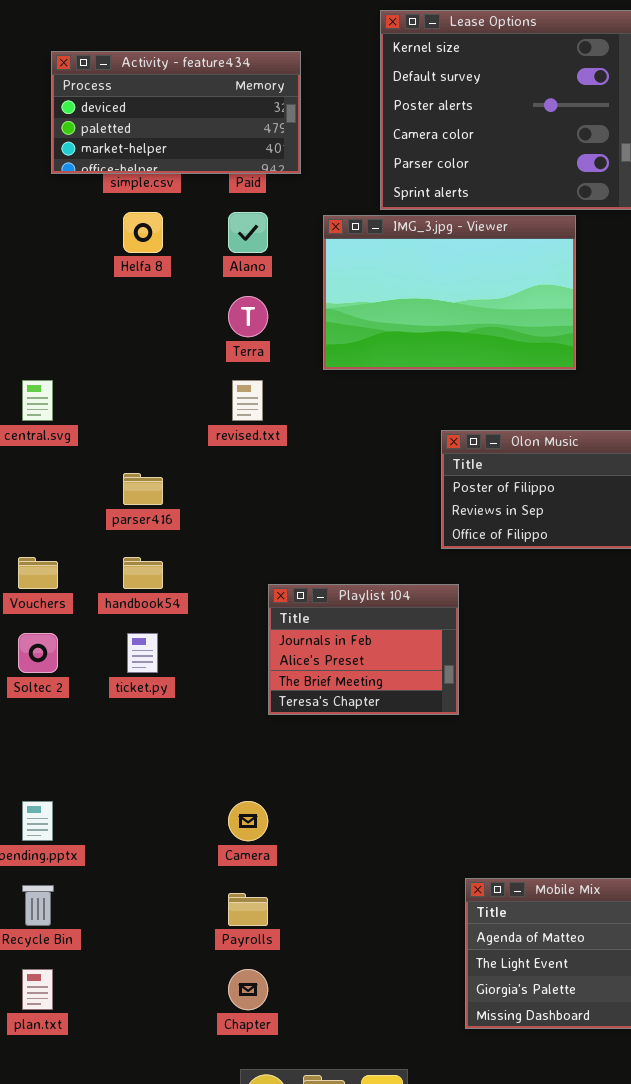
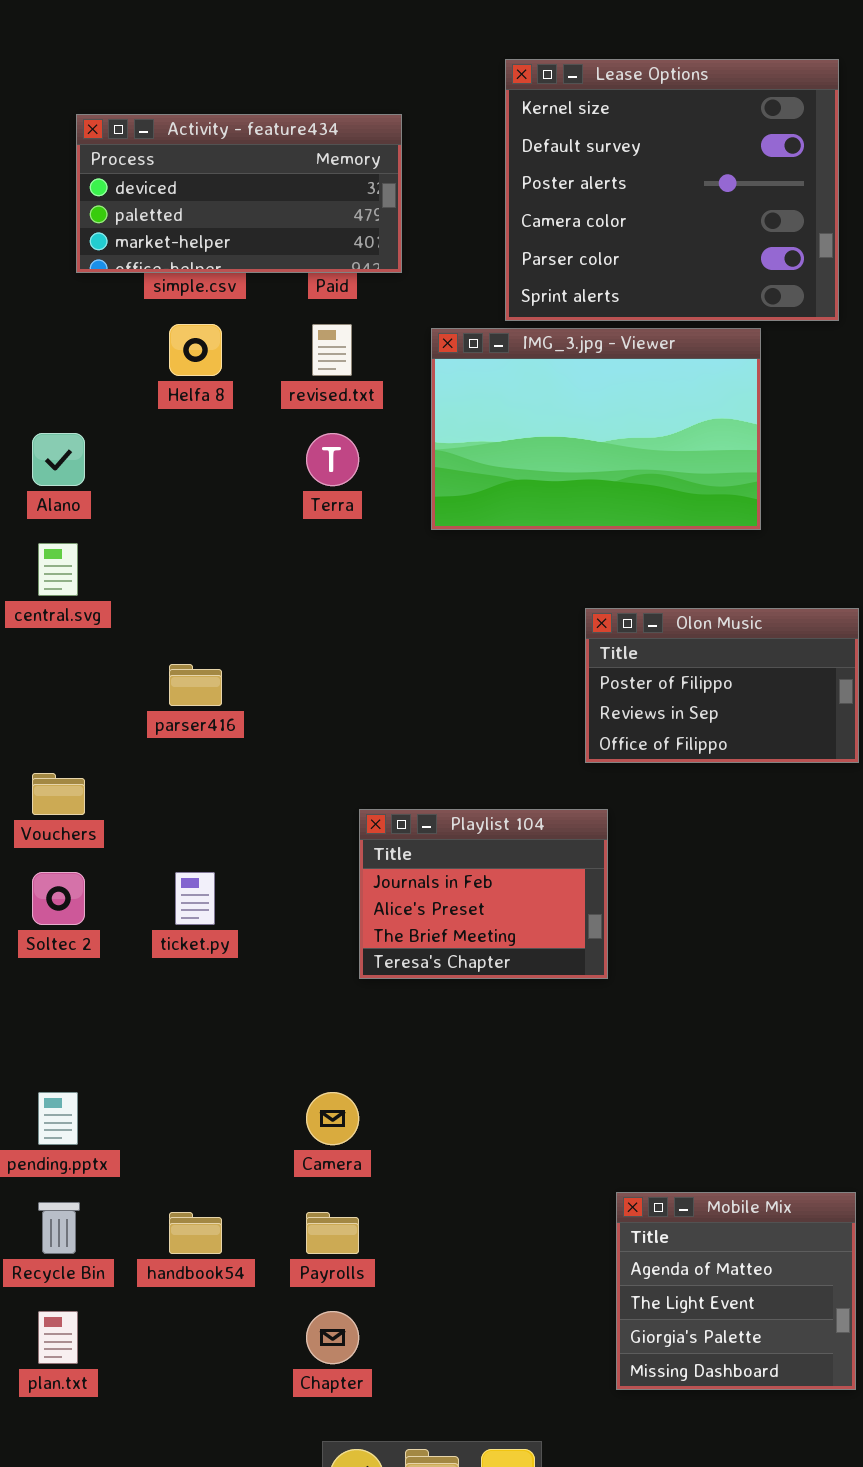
Alano: [228,212,268,253] -> [32,433,85,486], moved
revised.txt: [232,380,263,421] -> [312,324,352,376], moved
handbook54: [123,557,163,589] -> [169,1212,222,1254], moved

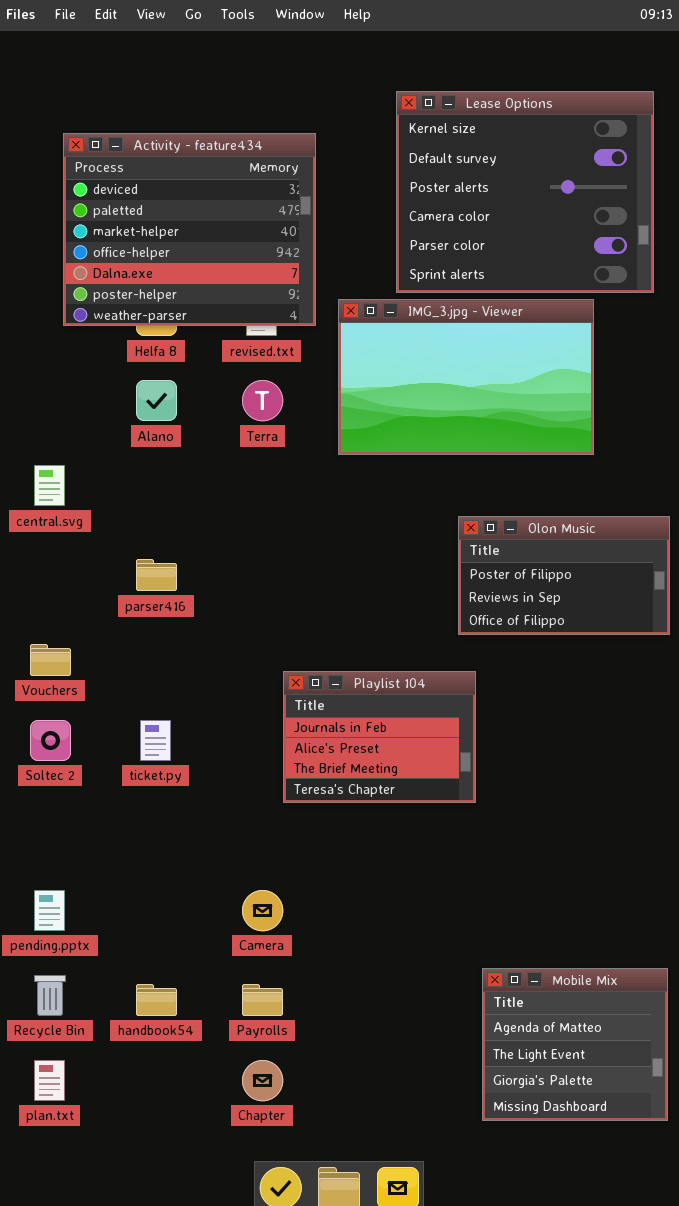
Activity - feature434: [76,114,402,273] -> [63,133,316,326], resized
Alano: [32,433,85,486] -> [136,380,177,421], moved

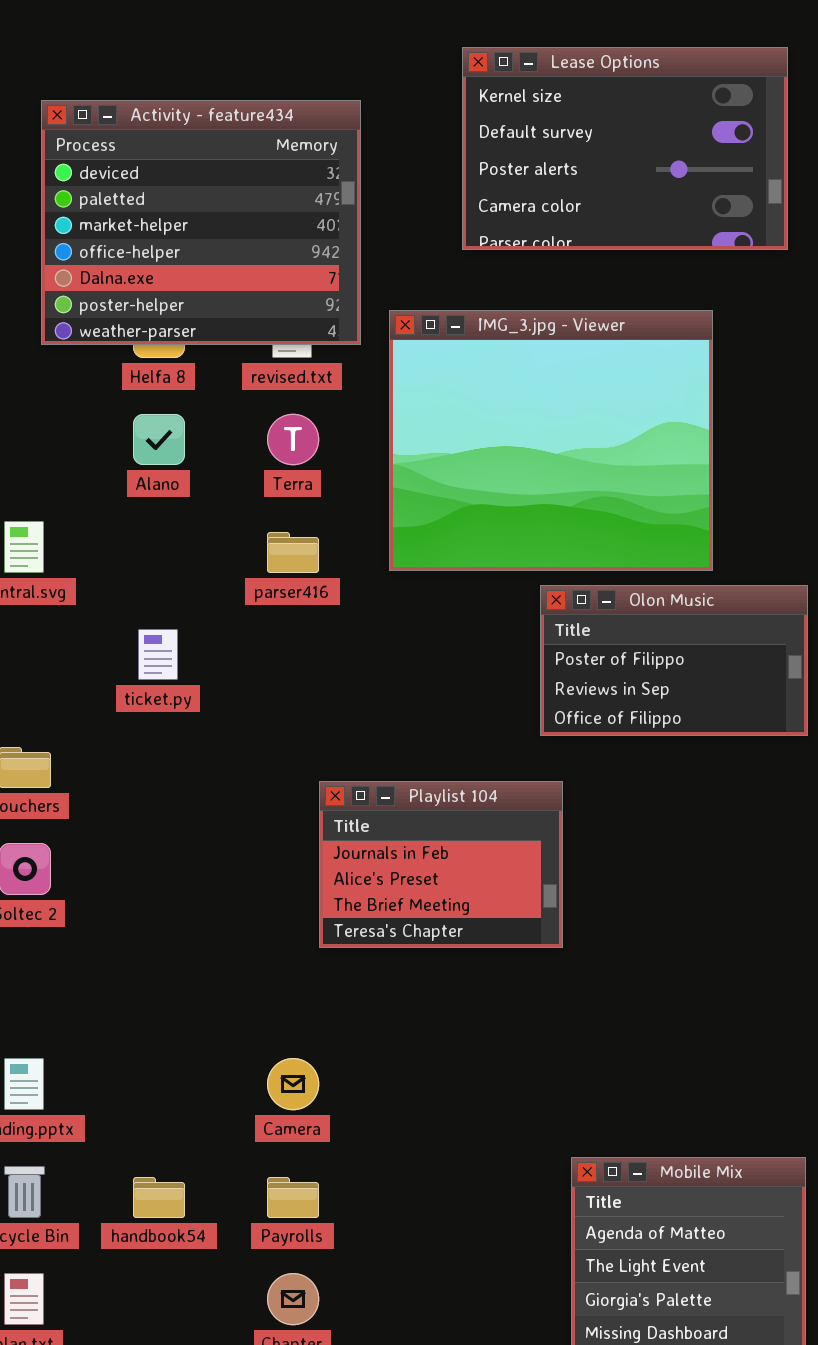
Lease Options: [396,91,654,293] -> [462,47,788,250], resized
IMG_3.jpg - Viewer: [338,299,594,455] -> [389,310,713,571], resized
parser416: [136,559,177,591] -> [267,532,319,573], moved
ticket.py: [140,720,171,761] -> [138,629,178,680], moved

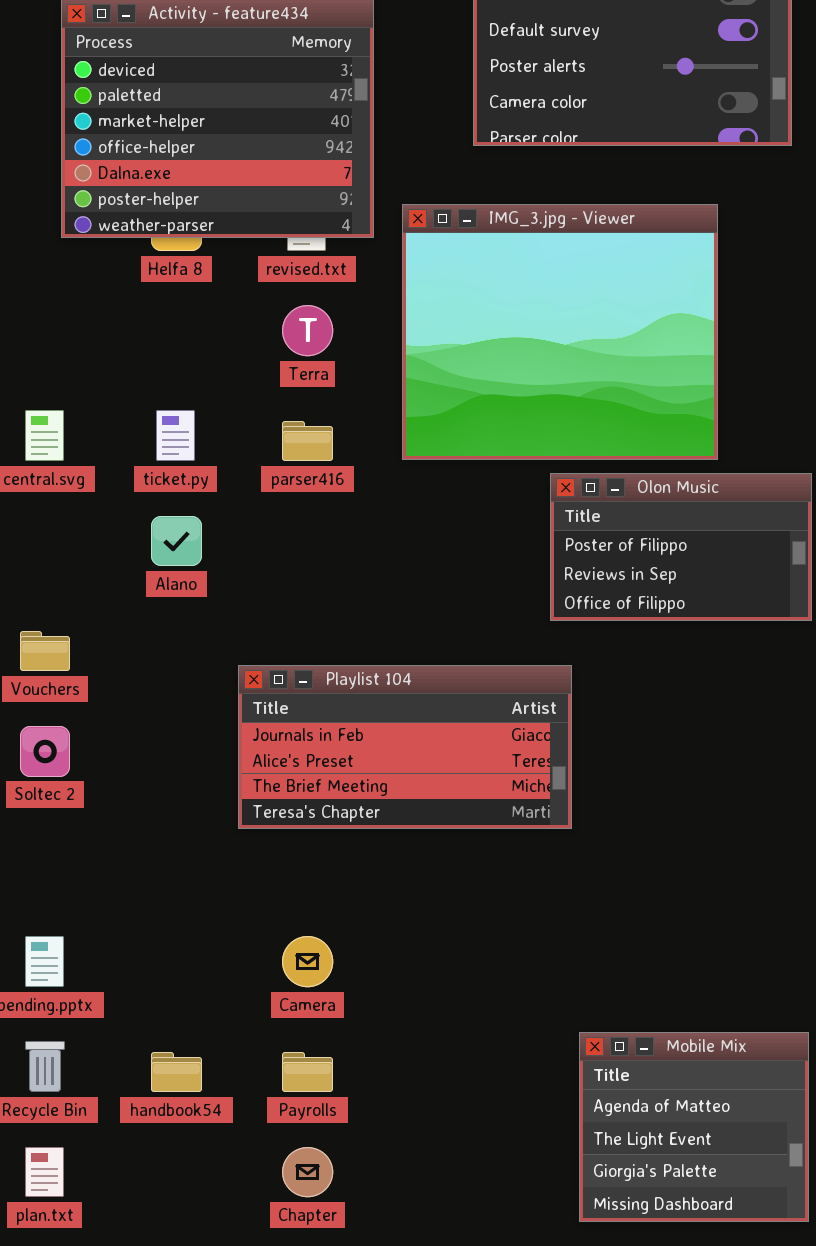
Alano: [133,414,185,465] -> [151,516,202,566], moved
ticket.py: [138,629,178,680] -> [156,410,195,461], moved
Playlist 104: [319,781,563,948] -> [238,665,572,829], resized

